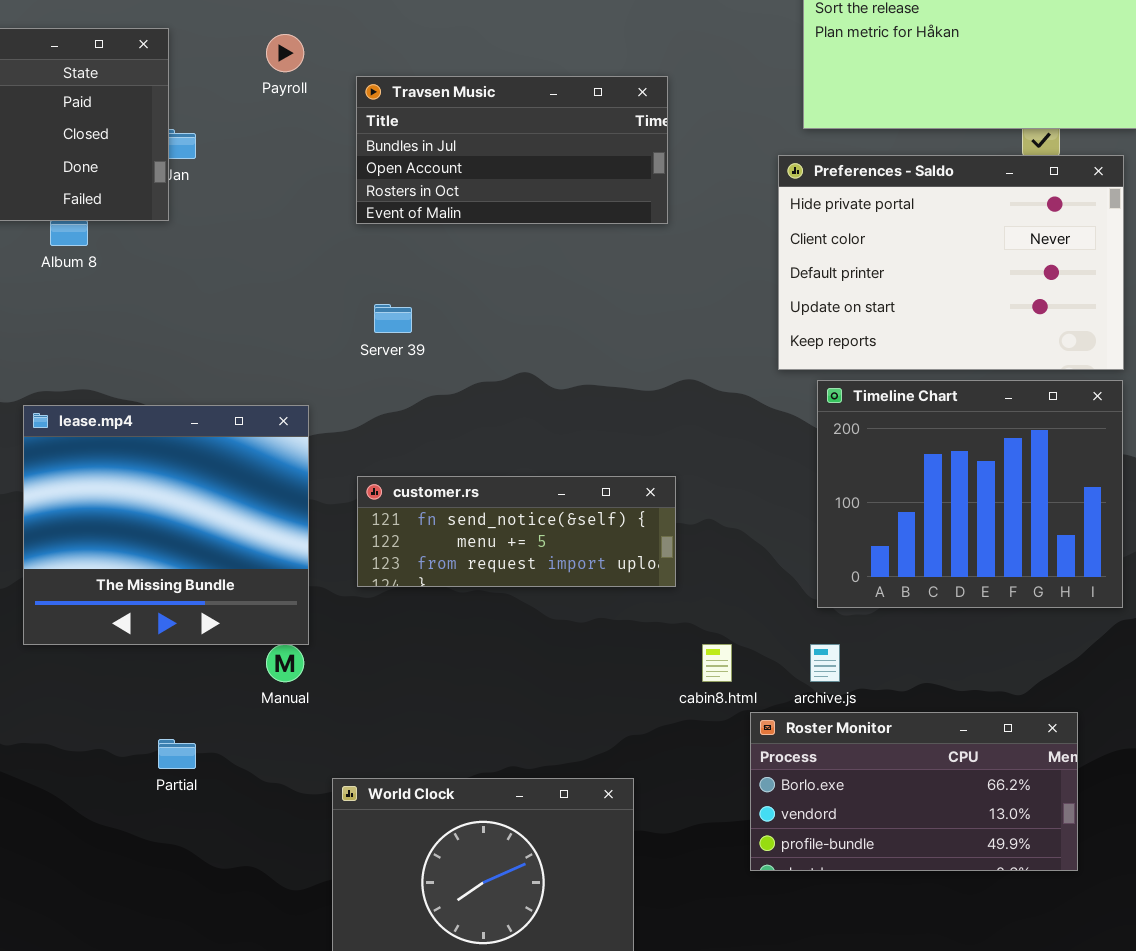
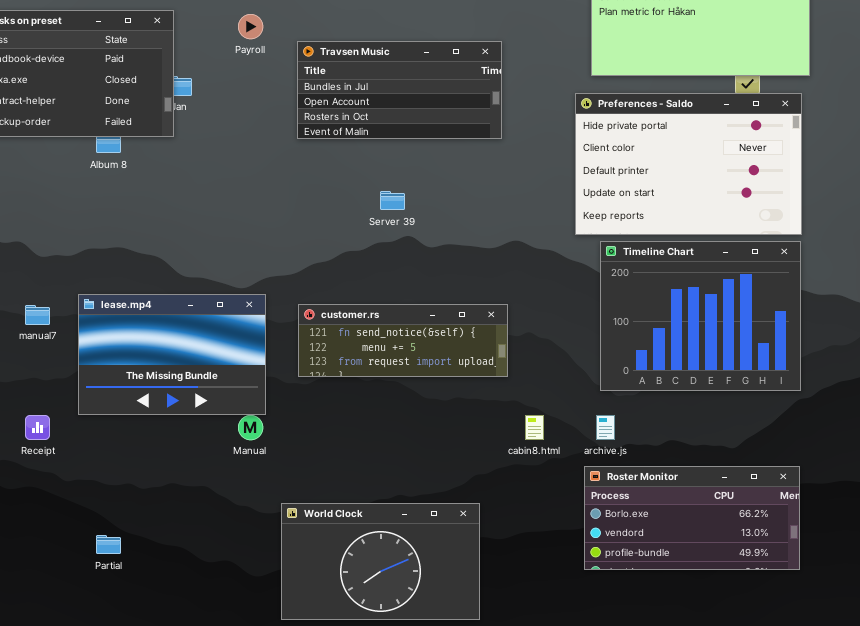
Server 39: [374,304,412,333] -> [380,191,405,210], moved
lease.mp4: [23,405,309,645] -> [78,294,266,415], resized
Roster Monitor: [750,712,1078,871] -> [584,466,800,570], moved
Partial: [158,739,196,769] -> [96,535,121,554], moved

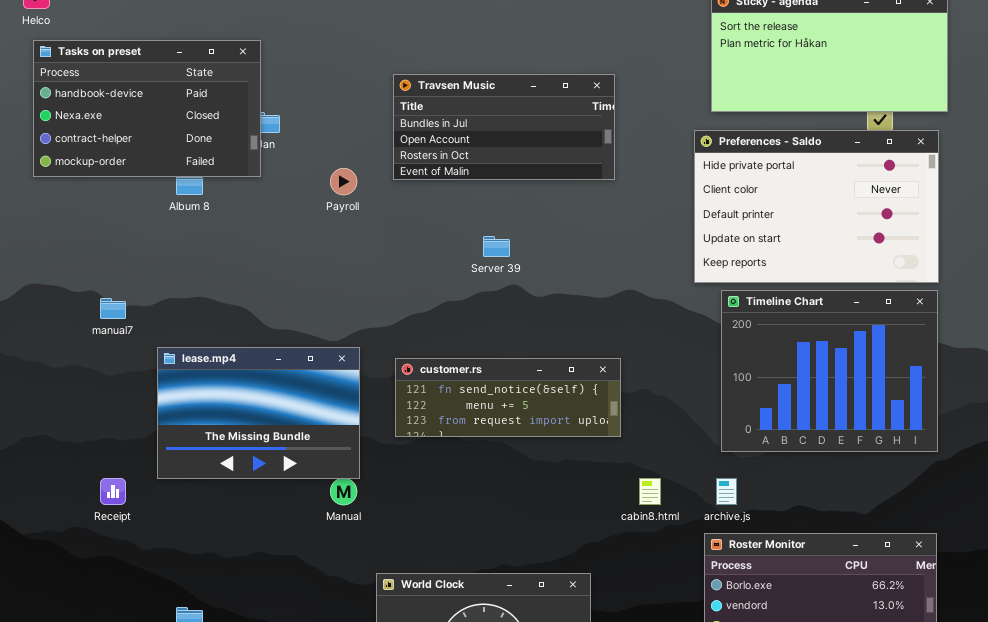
Payroll: [238,14,263,39] -> [330,168,357,195], moved
manual7: [25,305,50,325] -> [100,298,126,319], moved

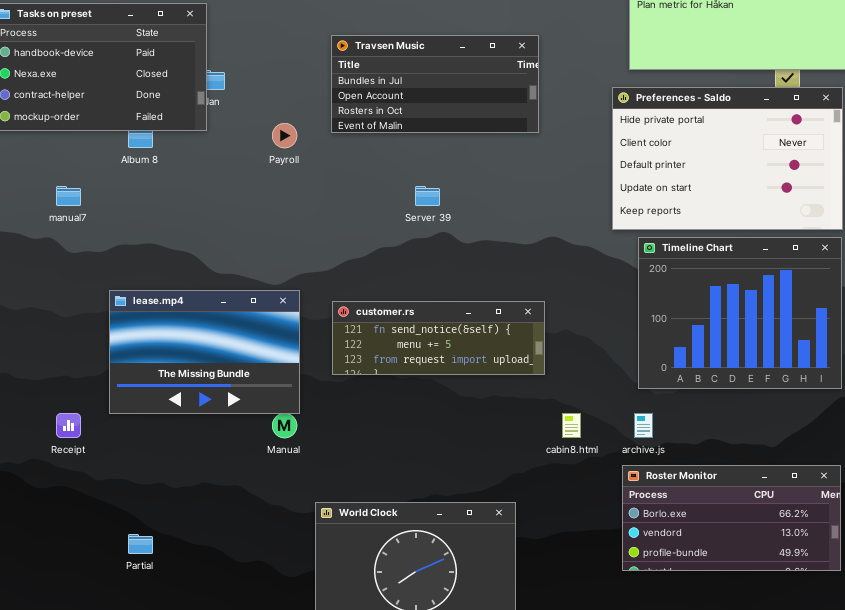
manual7: [100,298,126,319] -> [56,186,81,206], moved

